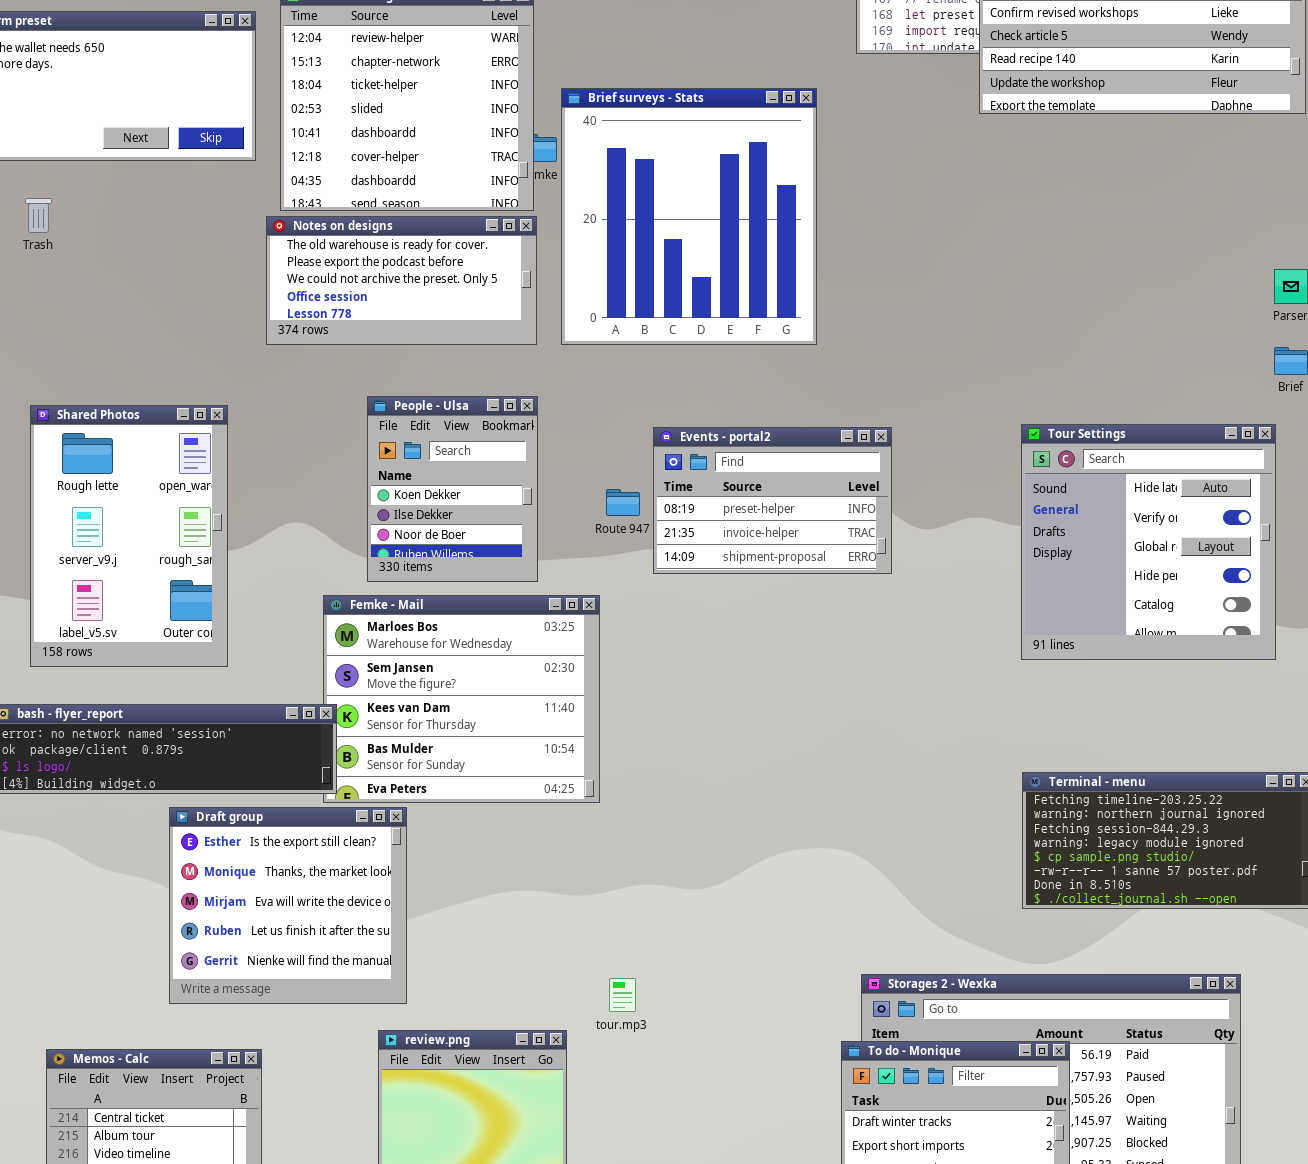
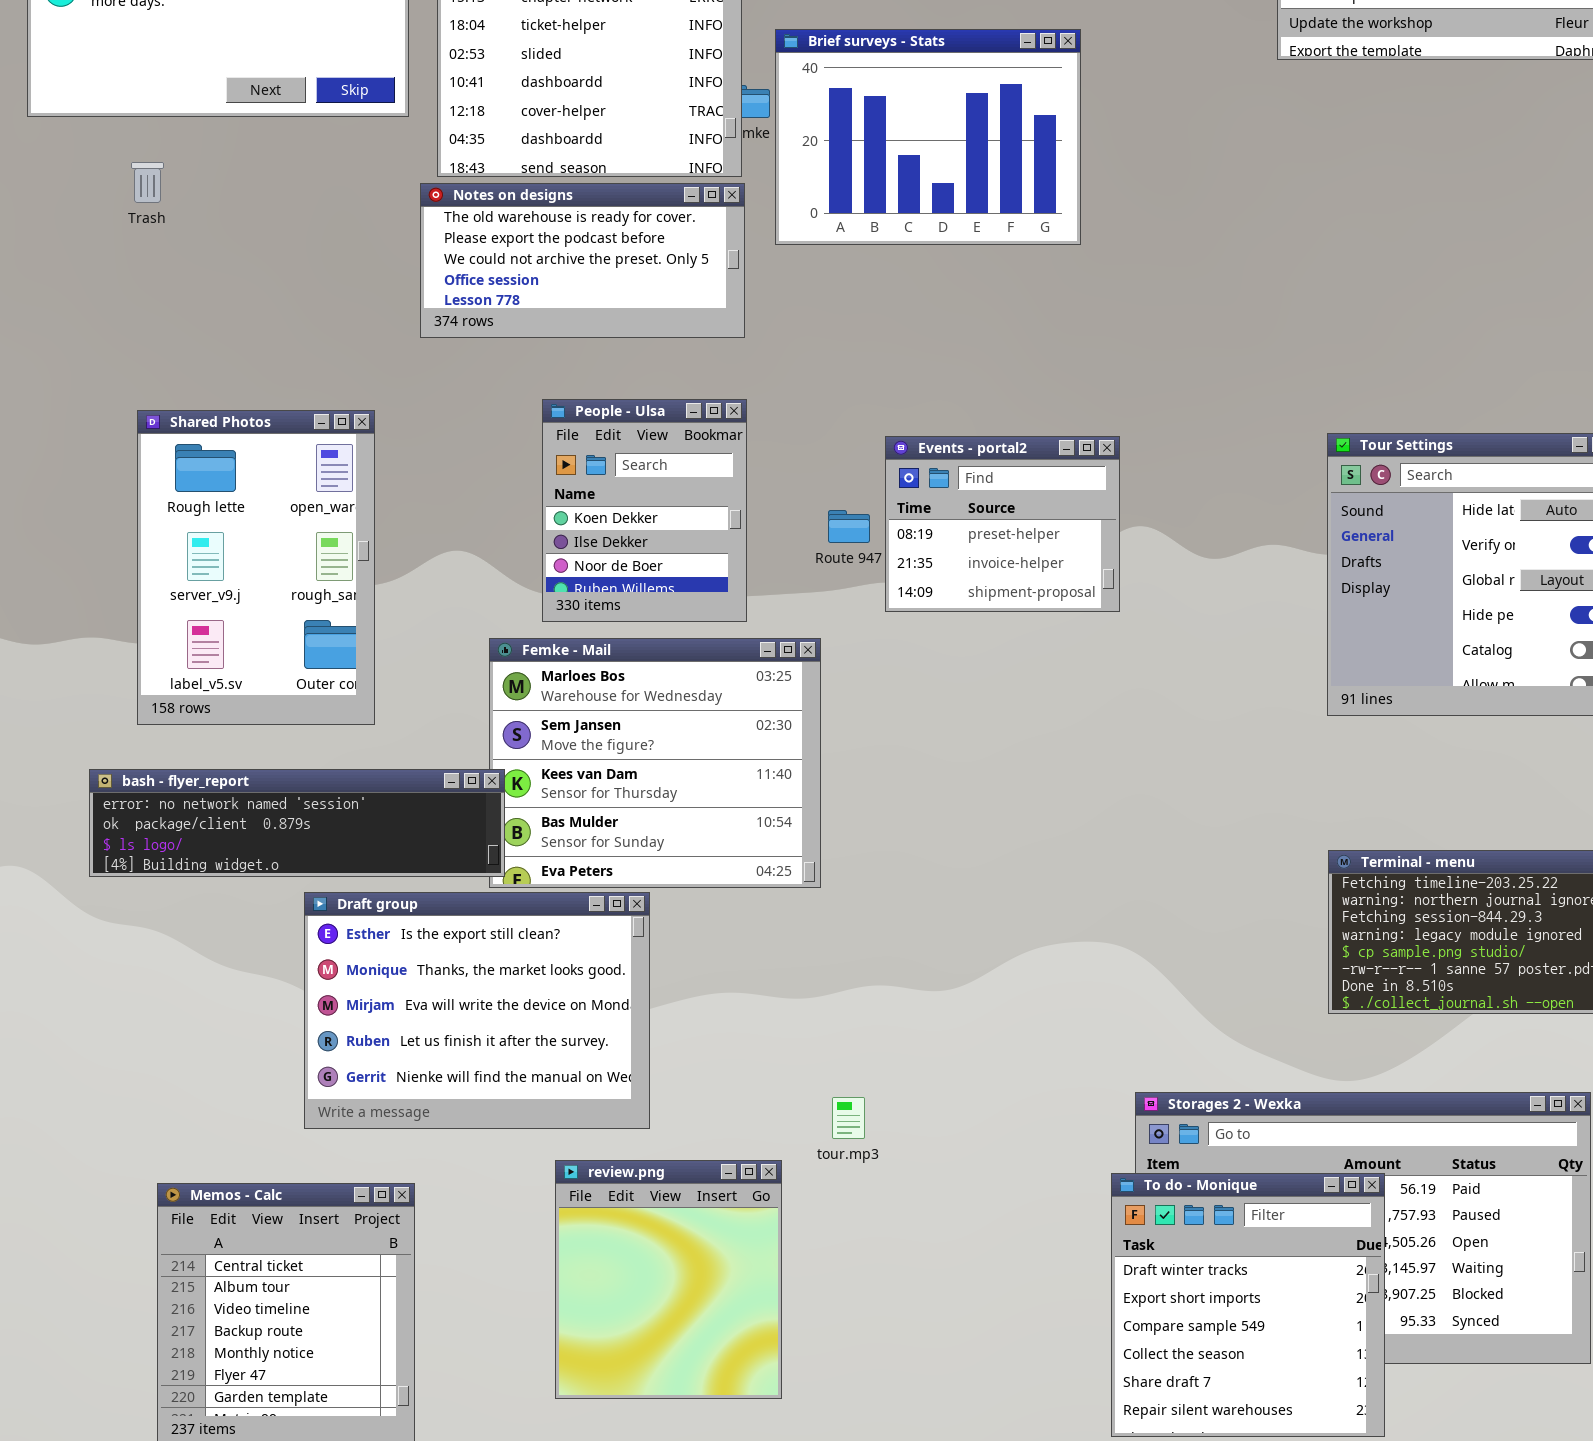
Brief surveys - Stats: [561,88,817,345] -> [775,29,1081,245], resized
Events - portal2: [653,427,892,574] -> [885,436,1120,612], resized
Draft group: [169,807,407,1004] -> [304,892,650,1129], resized

